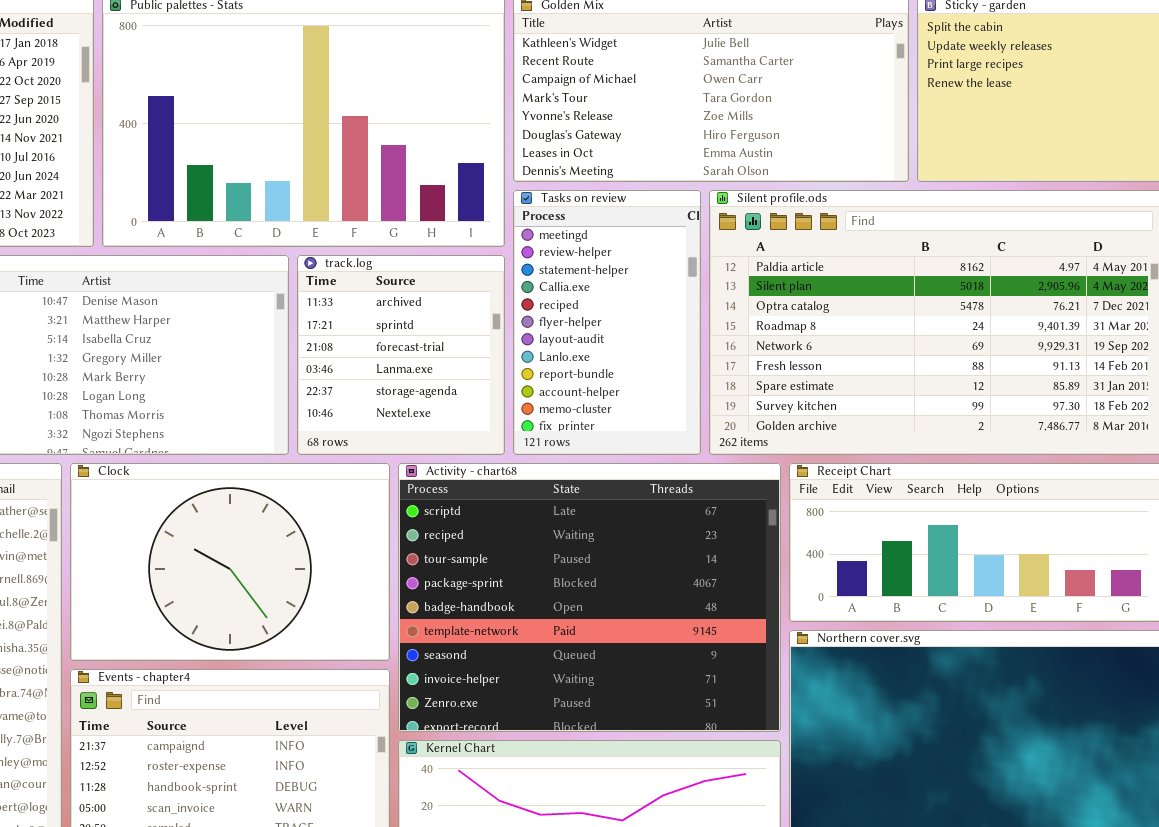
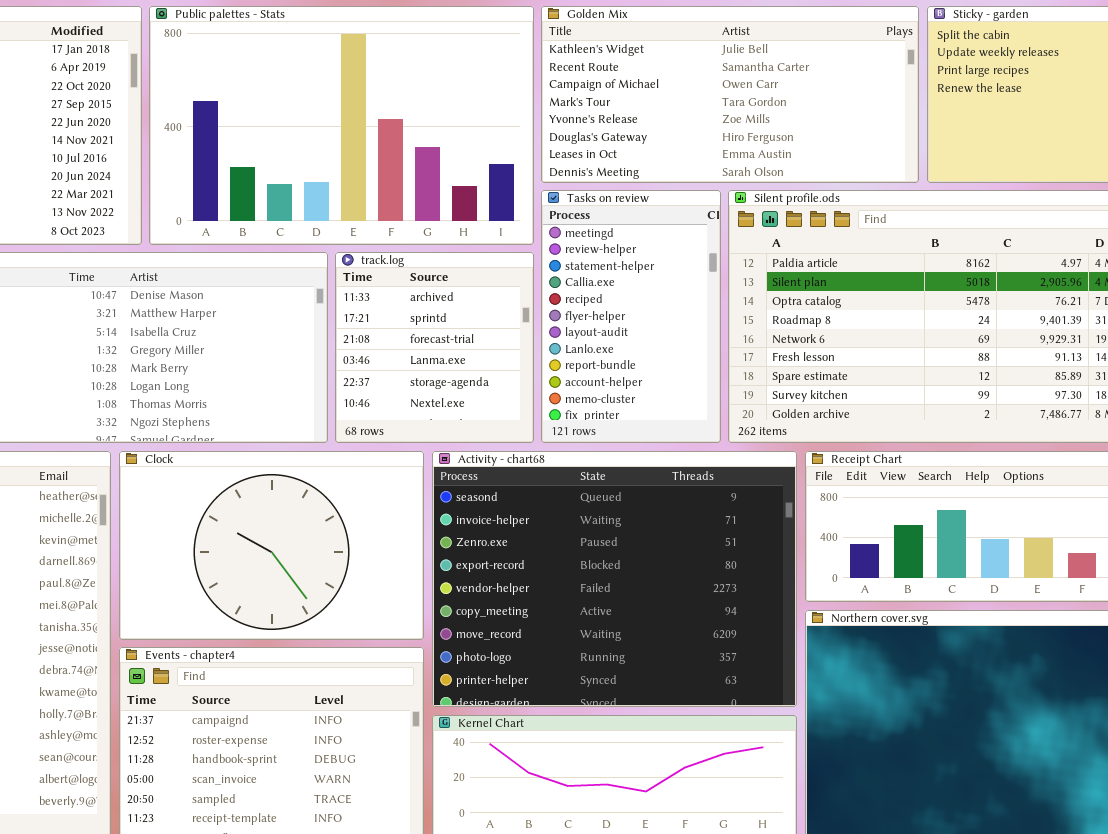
Activity - chart68: [398,463,781,732] -> [432,451,797,707], scrolled down 6 rows

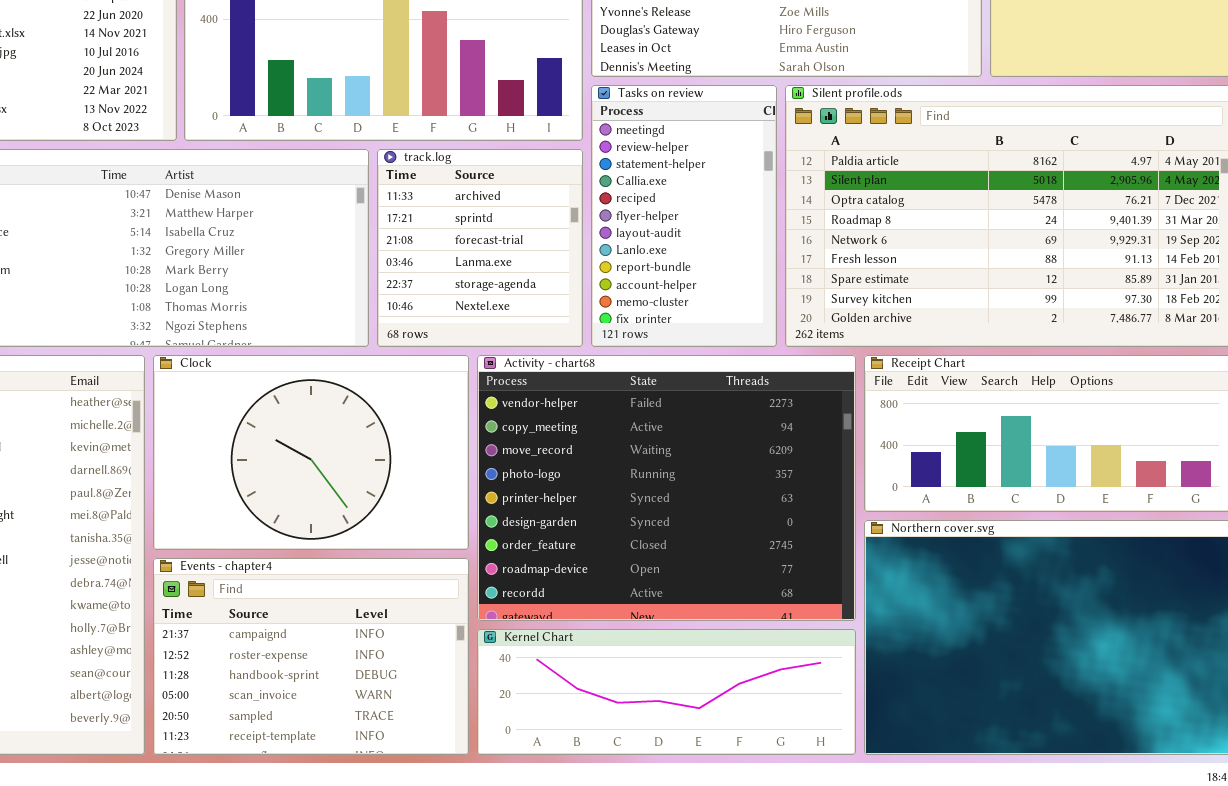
Activity - chart68: [432,451,797,707] -> [477,355,856,621], scrolled down 4 rows

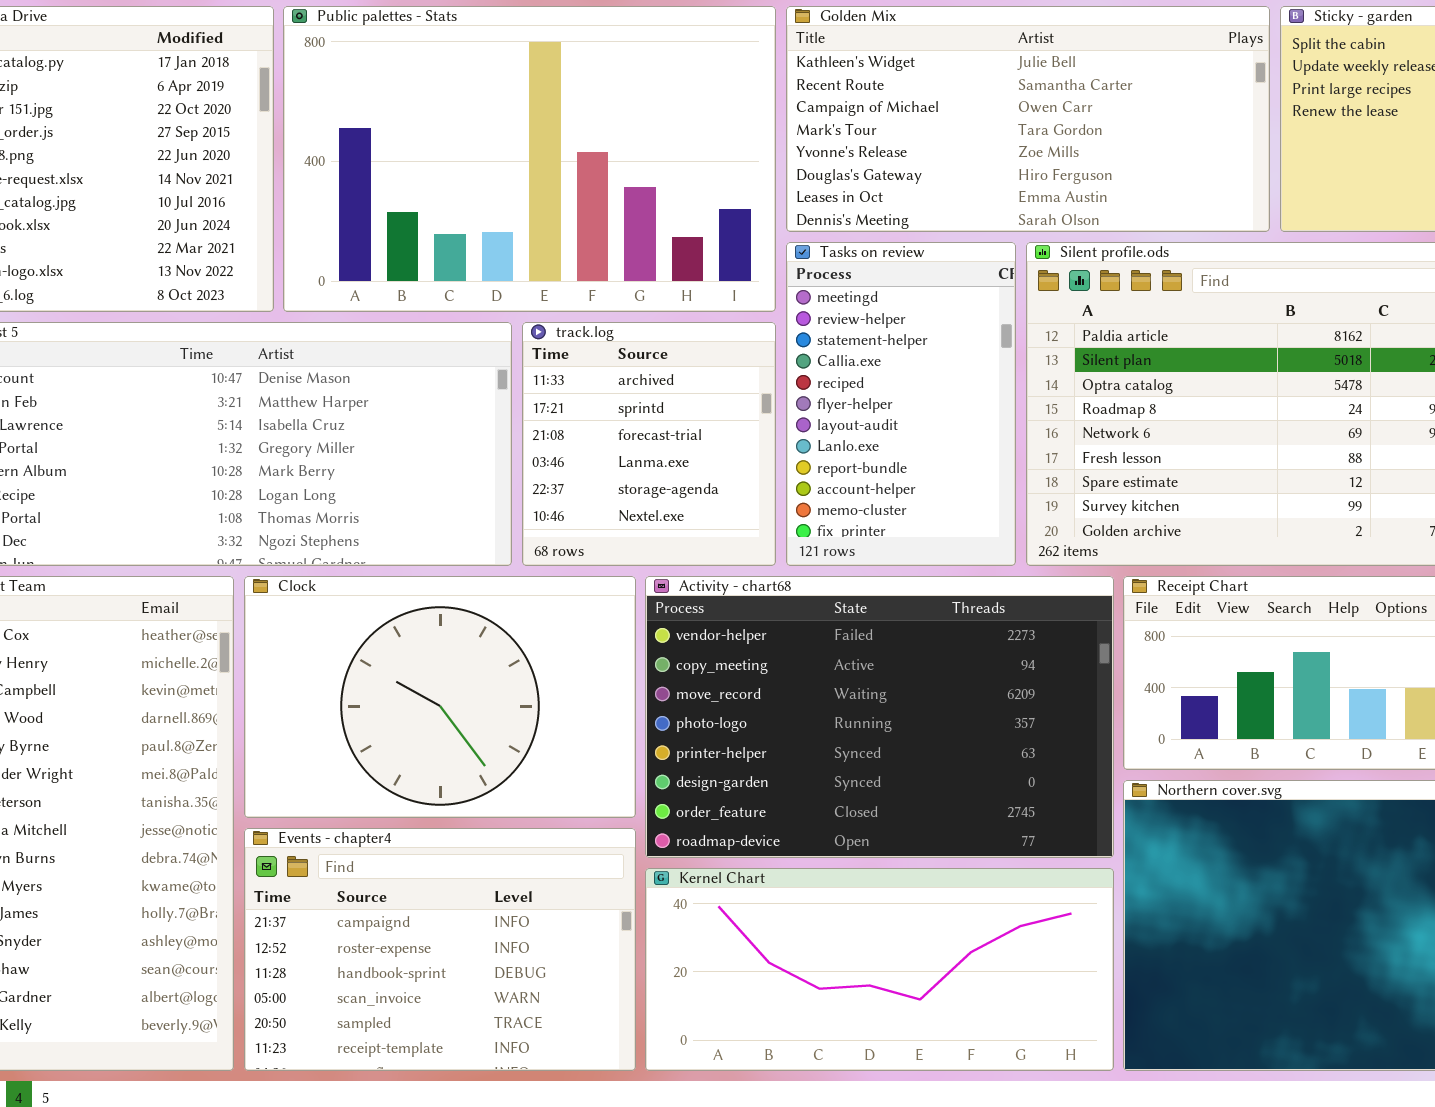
Activity - chart68: [477,355,856,621] -> [645,576,1114,858], resized
Kernel Chart: [477,629,856,755] -> [645,868,1114,1071], resized

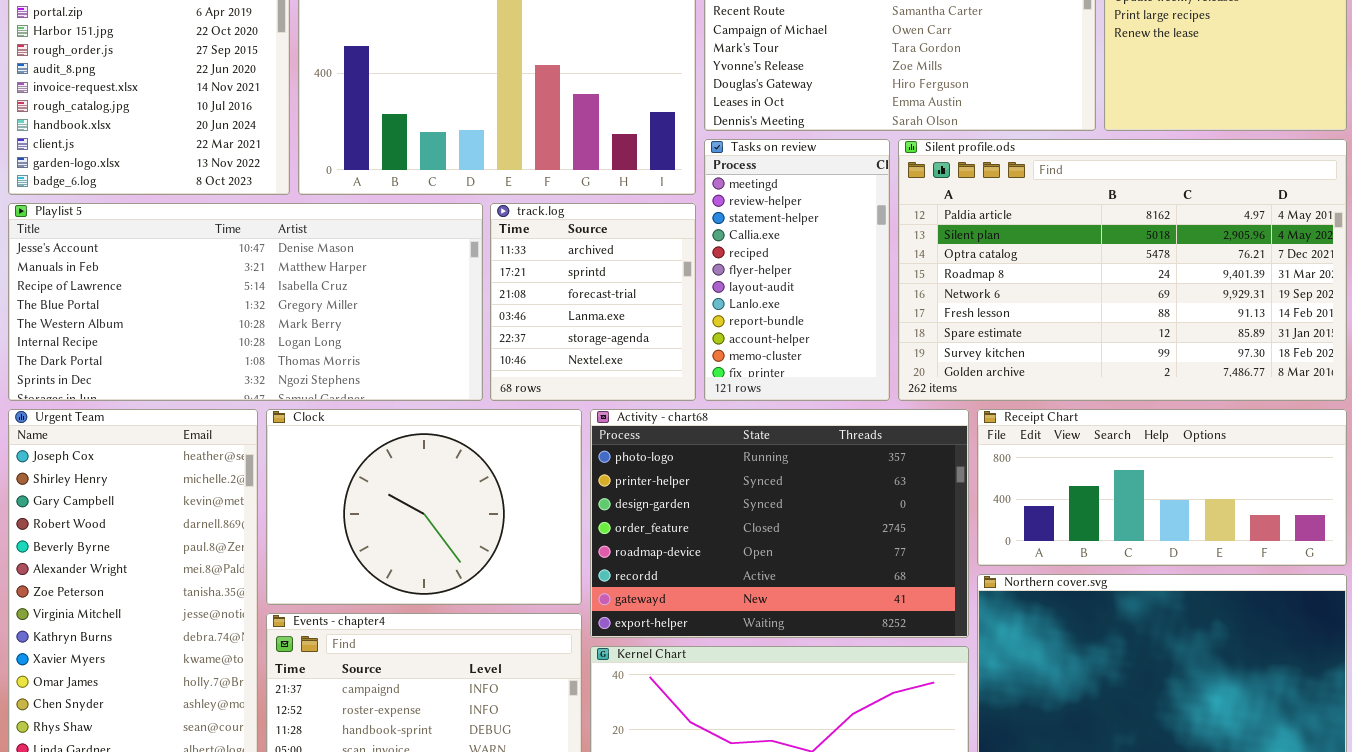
Activity - chart68: [645,576,1114,858] -> [590,409,969,638], scrolled down 3 rows

